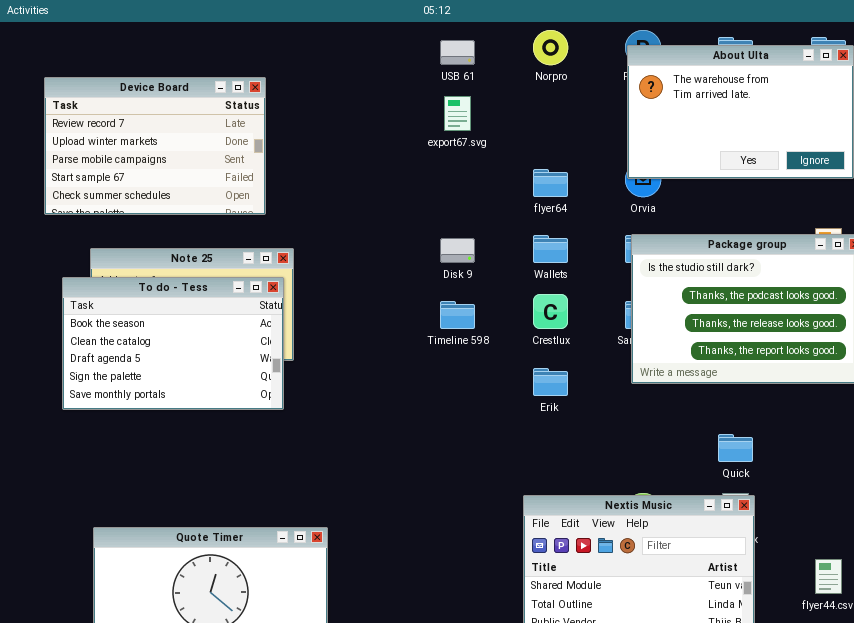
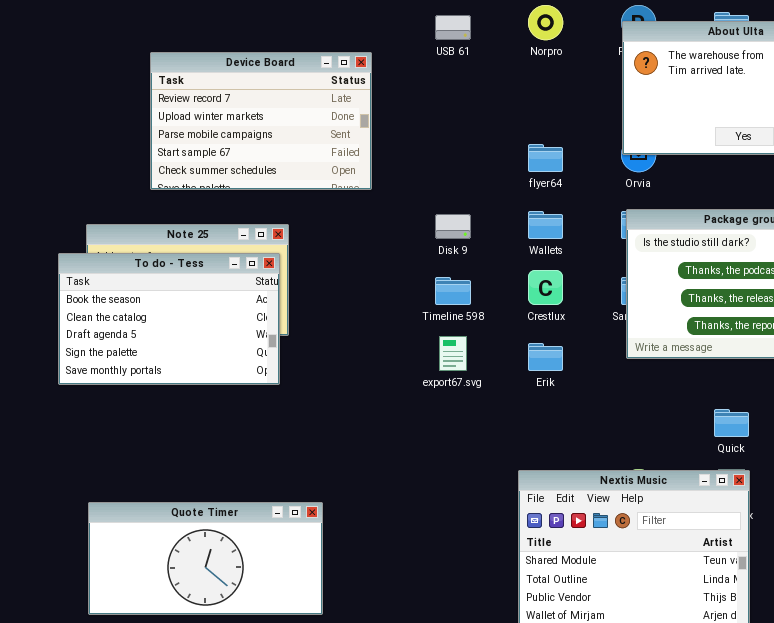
Device Board: [44,77,266,215] -> [150,52,372,190], moved
export67.svg: [444,96,471,131] -> [439,336,467,371], moved

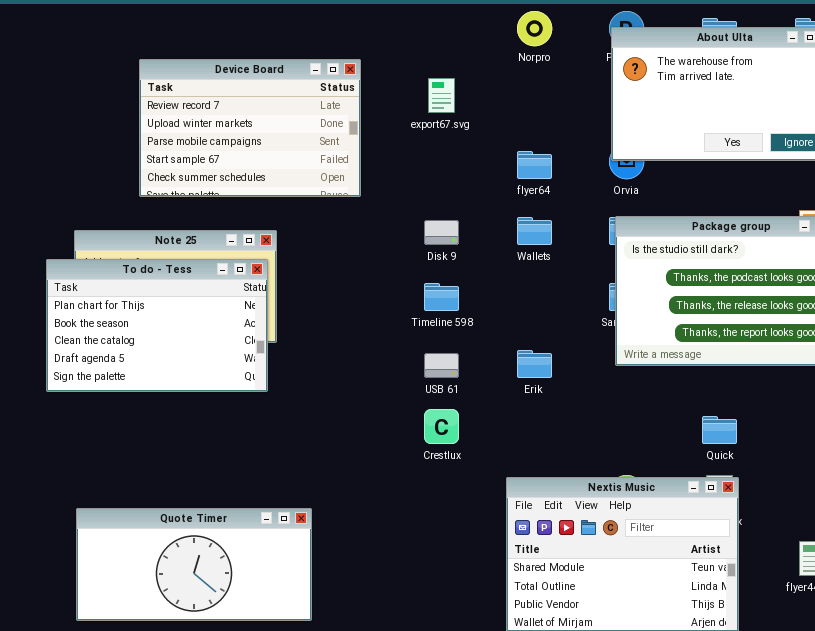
USB 61: [435,15,471,40] -> [424,353,459,378], moved
To do - Tess: [58,253,280,385] -> [46,259,268,392], scrolled up 1 row
Crestlux: [528,270,563,305] -> [424,409,459,444], moved
export67.svg: [439,336,467,371] -> [428,78,455,113], moved

